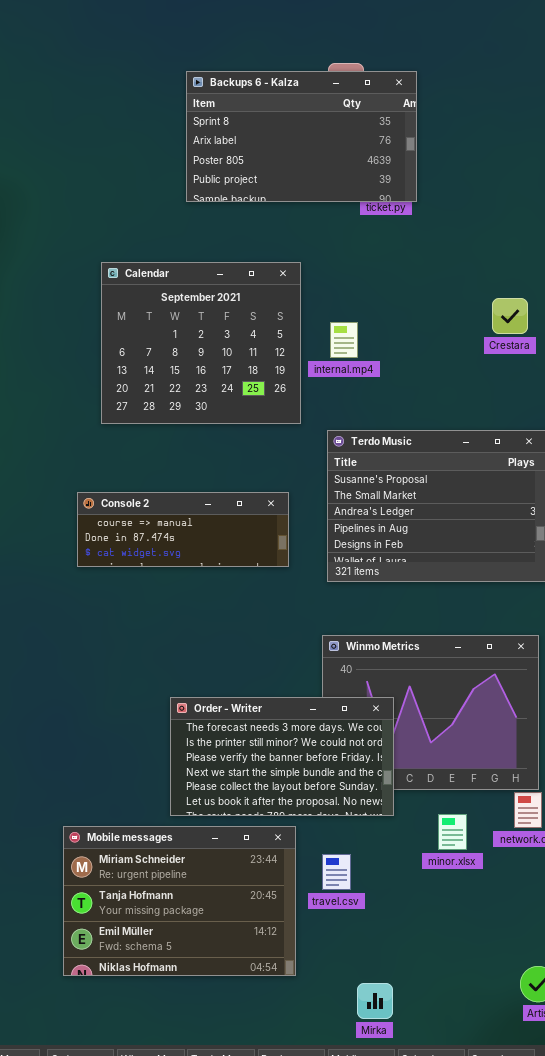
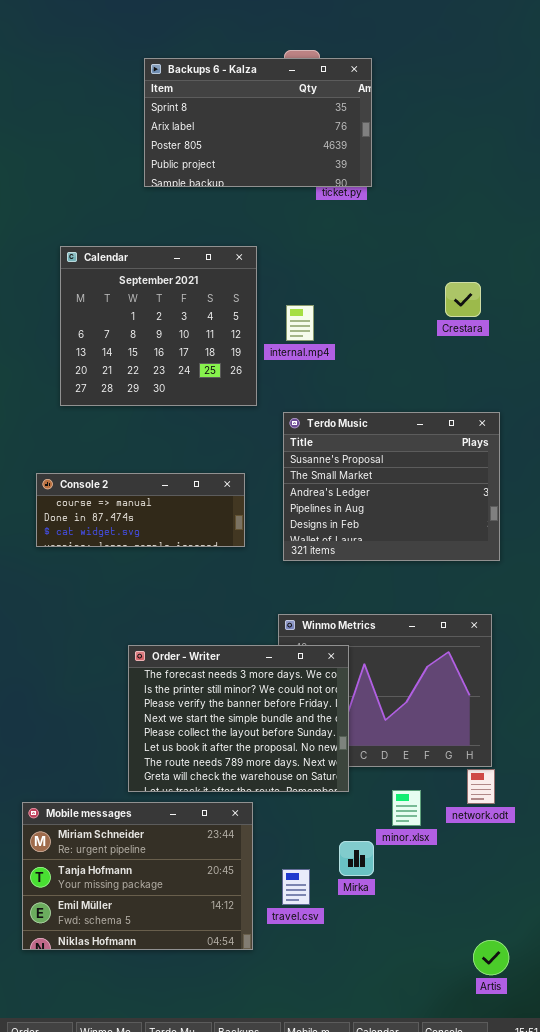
Order - Writer: [170,697,394,816] -> [128,645,349,792], resized
travel.csv: [322,854,351,890] -> [282,869,310,905], moved
Mirka: [357,983,393,1019] -> [339,841,374,876], moved

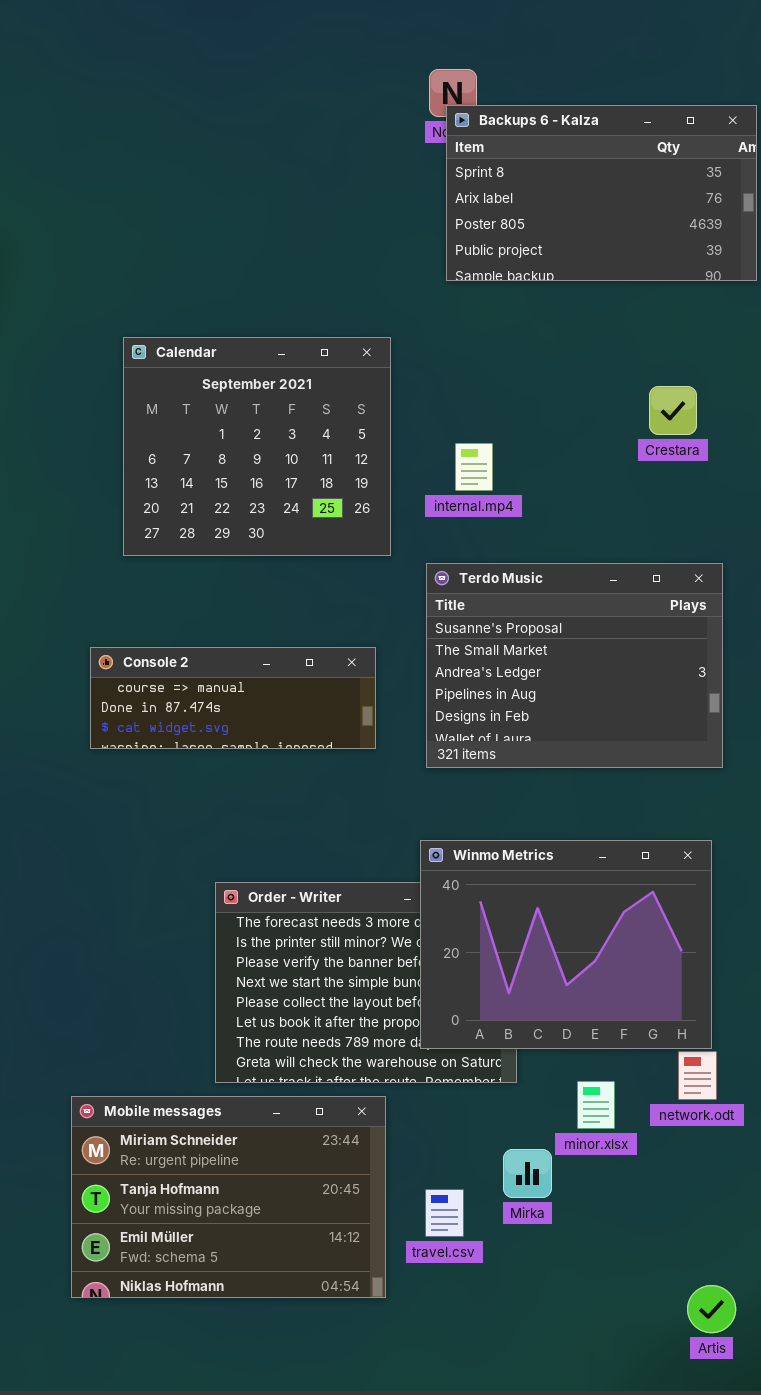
Backups 6 - Kalza: [144,58,372,187] -> [446,105,757,281], moved
internal.mp4: [286,305,314,341] -> [455,443,493,491], moved
Winmo Metrics: [278,614,492,767] -> [420,840,712,1049], raised

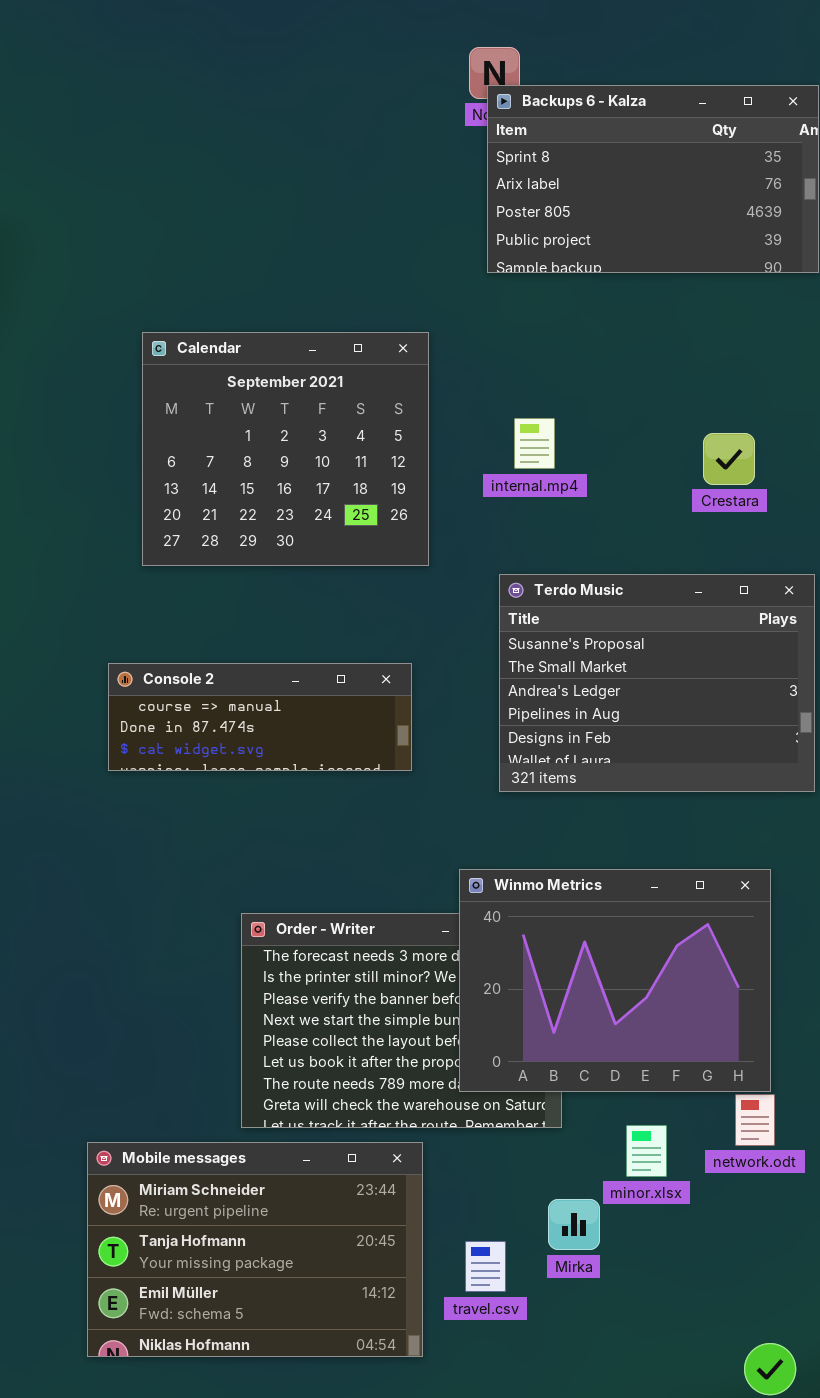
Crestara: [649,386,697,435] -> [703,433,755,485], moved
internal.mp4: [455,443,493,491] -> [514,418,555,469], moved
Terdo Music: [426,563,723,768] -> [499,574,815,792], moved

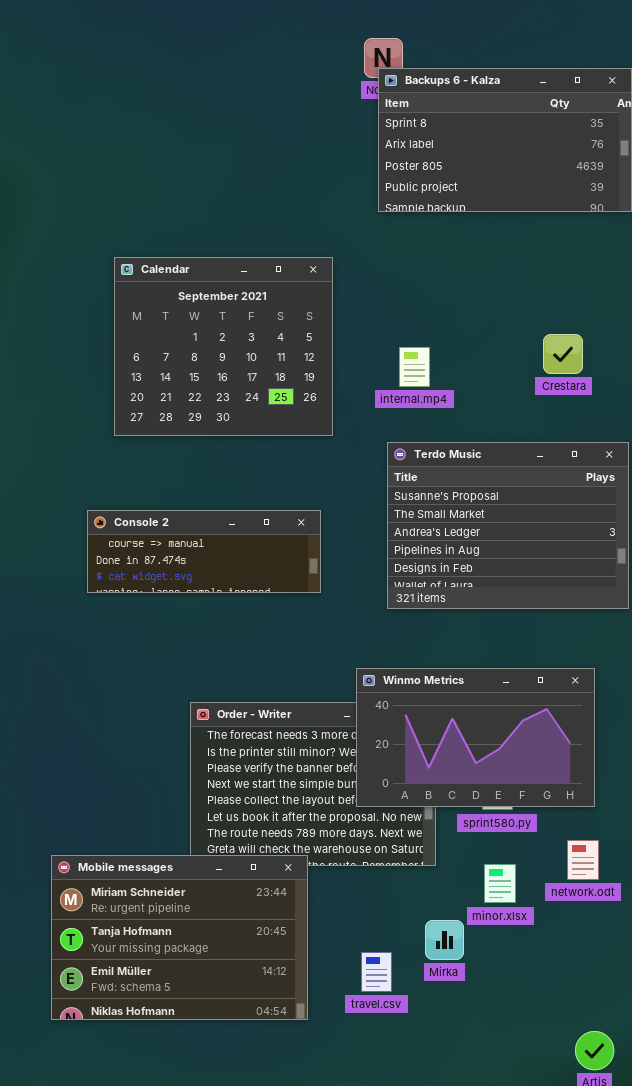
internal.mp4: [514,418,555,469] -> [399,347,430,387], moved
Winmo Metrics: [459,869,771,1092] -> [356,668,595,807], resized
Mobile messages: [87,1142,423,1357] -> [51,855,308,1020], moved

